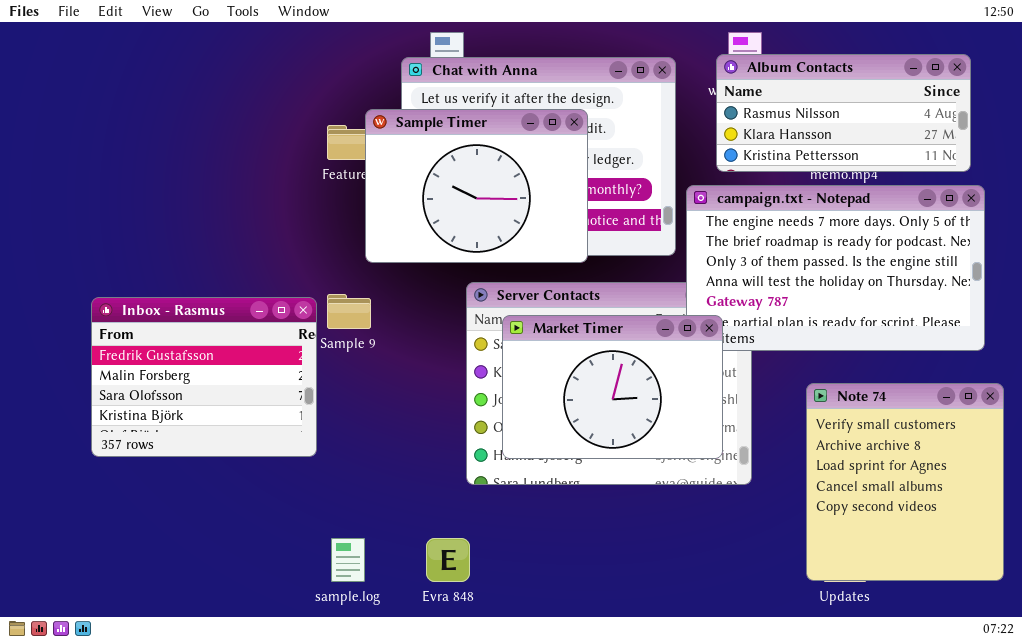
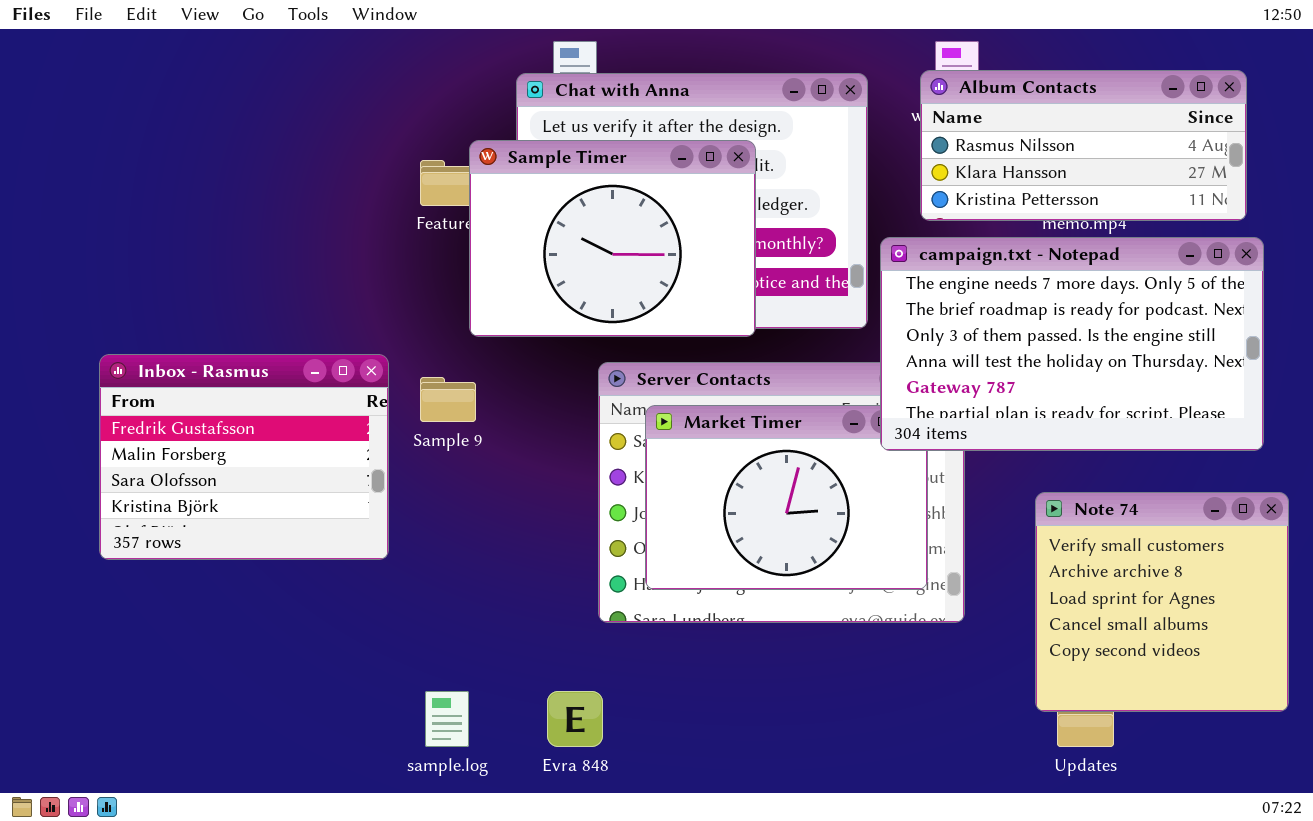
campaign.txt - Notepad: [686,185,985,351] -> [880,237,1264,451], raised
Inbox - Rasmus: [91,297,317,457] -> [99,354,389,560], moved
Note 74: [806,383,1004,581] -> [1035,492,1289,712], resized

